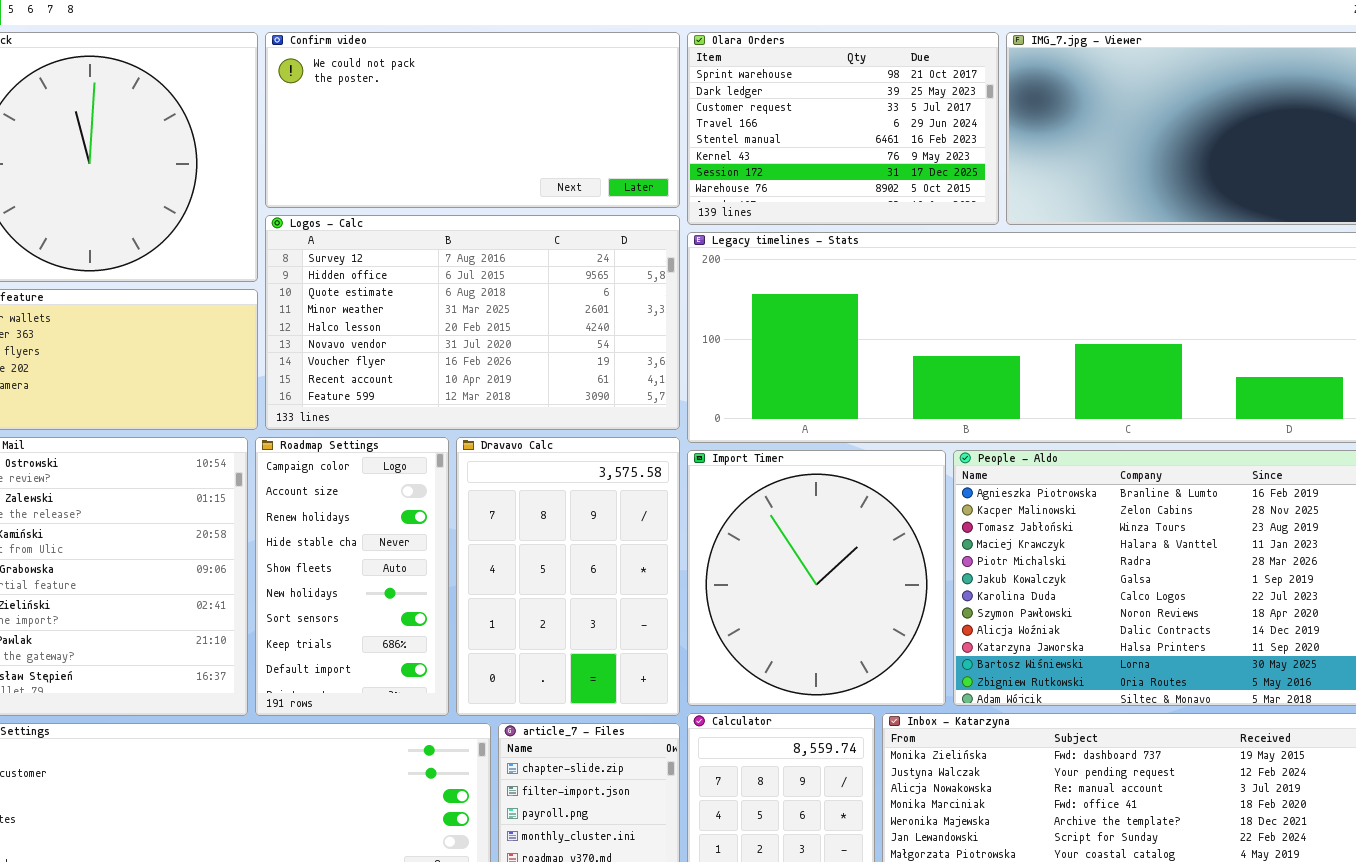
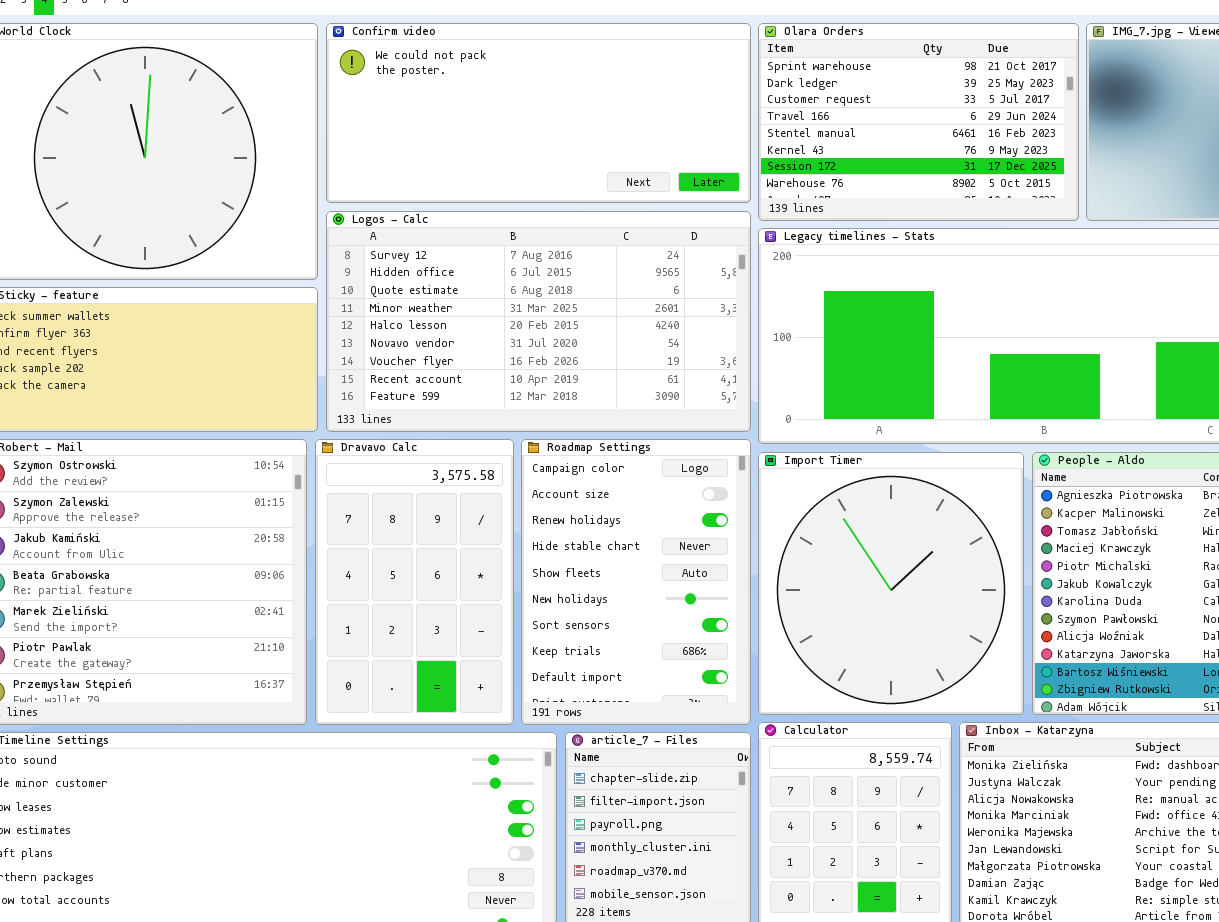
Roadmap Settings: [255,437,449,716] -> [521,439,751,725], moved, resized
Dravavo Calc: [456,437,680,716] -> [315,439,514,725], moved, resized

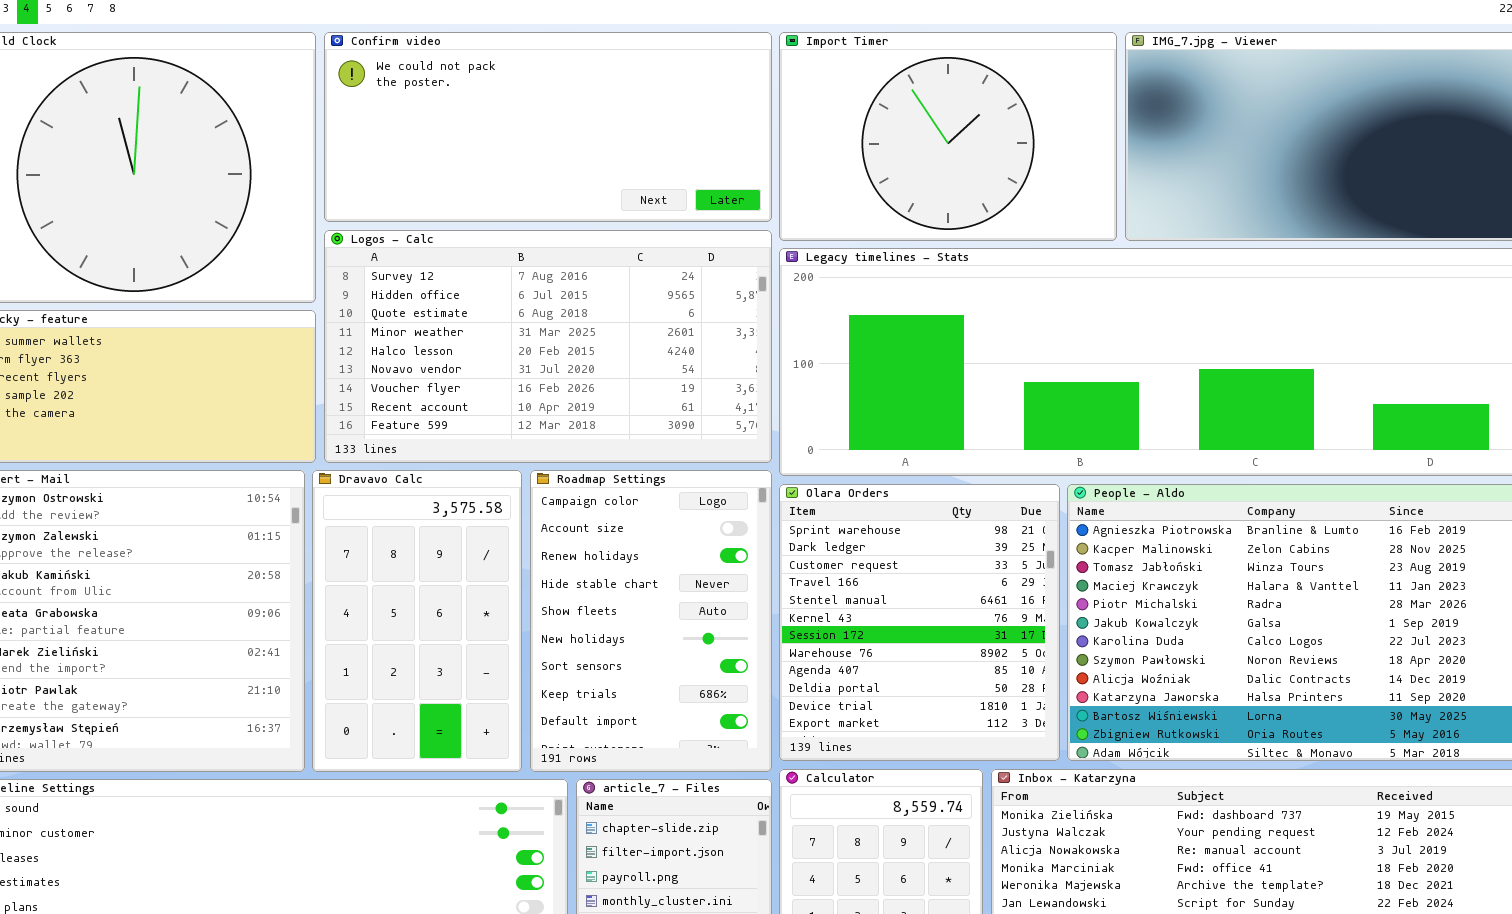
Olara Orders: [758,23,1079,221] -> [779,484,1060,761], moved, resized
Import Timer: [758,452,1024,715] -> [779,32,1117,241], moved, resized

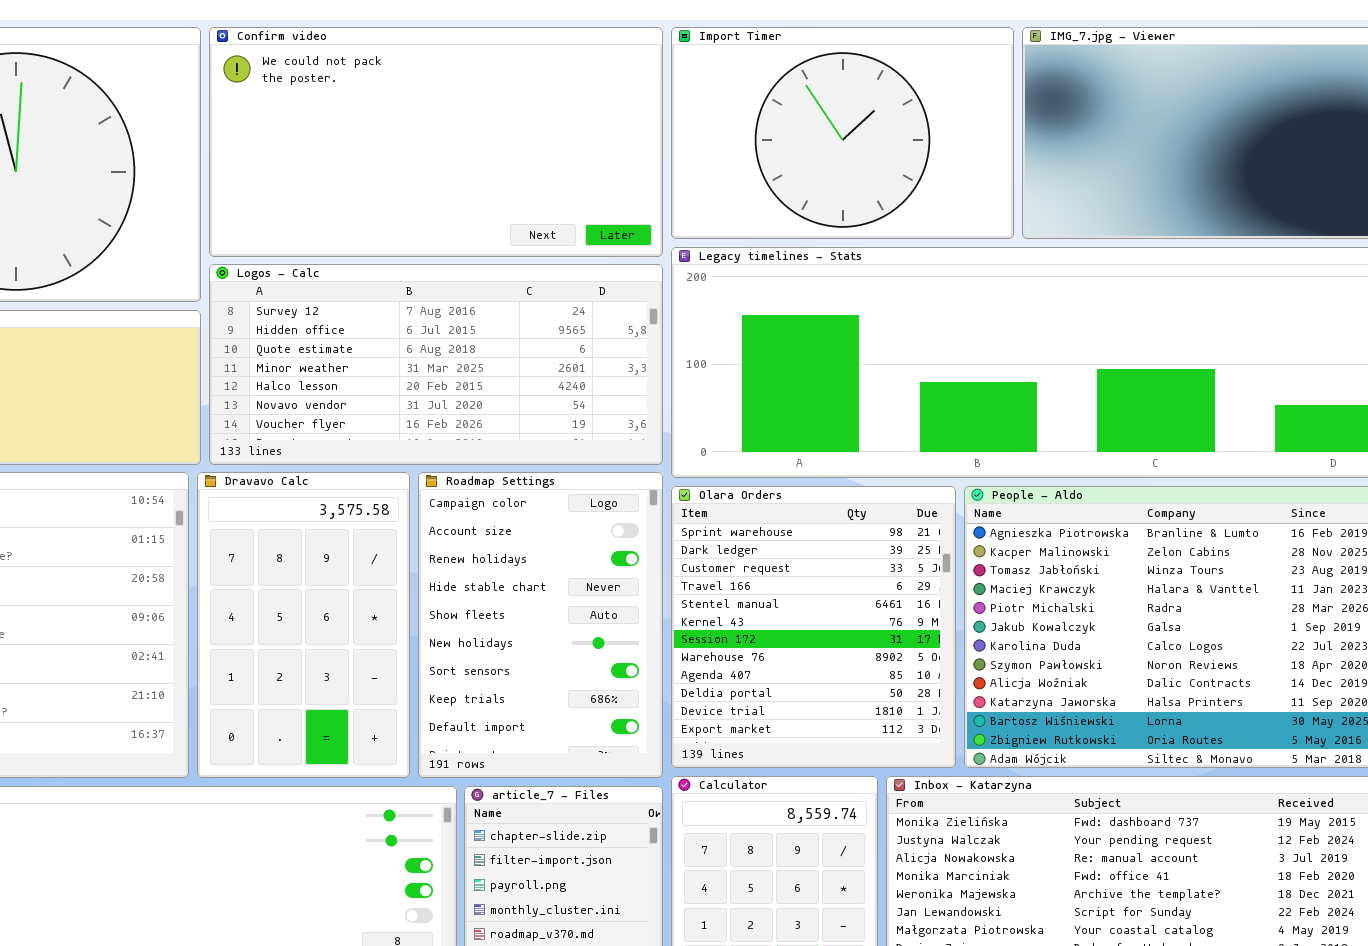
Confirm video: [324,32,772,222] -> [209,27,663,257], resized
Logos - Calc: [324,230,772,463] -> [209,264,663,465], resized

